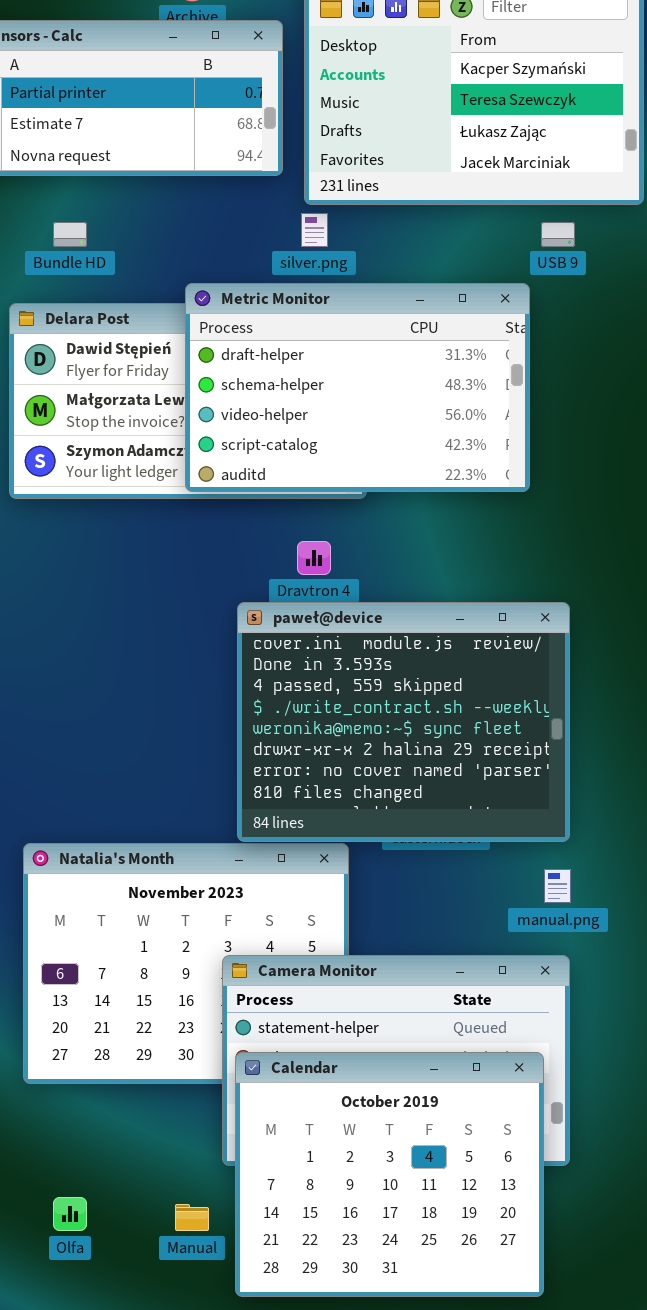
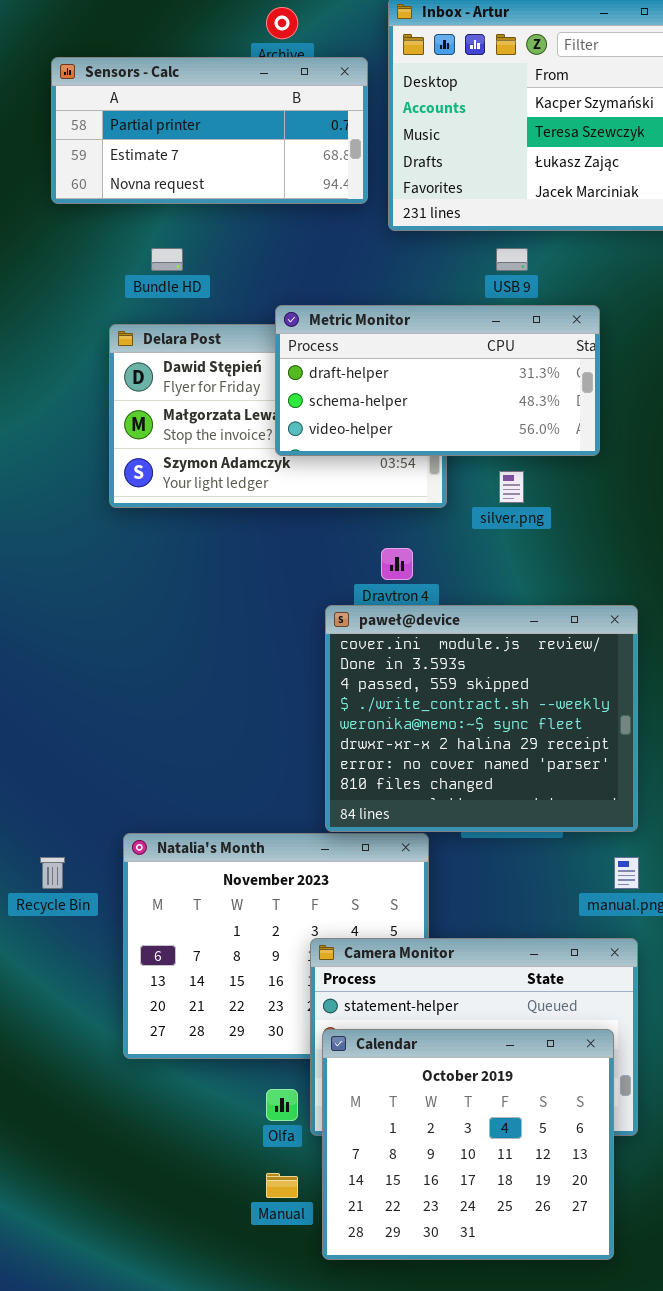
silver.png: [301,213,328,247] -> [499,471,524,503], moved
USB 9: [541,222,575,247] -> [496,248,528,271], moved
Metric Monitor: [185,283,530,492] -> [275,305,600,456], resized
Olfa: [53,1197,87,1231] -> [266,1089,298,1121], moved

